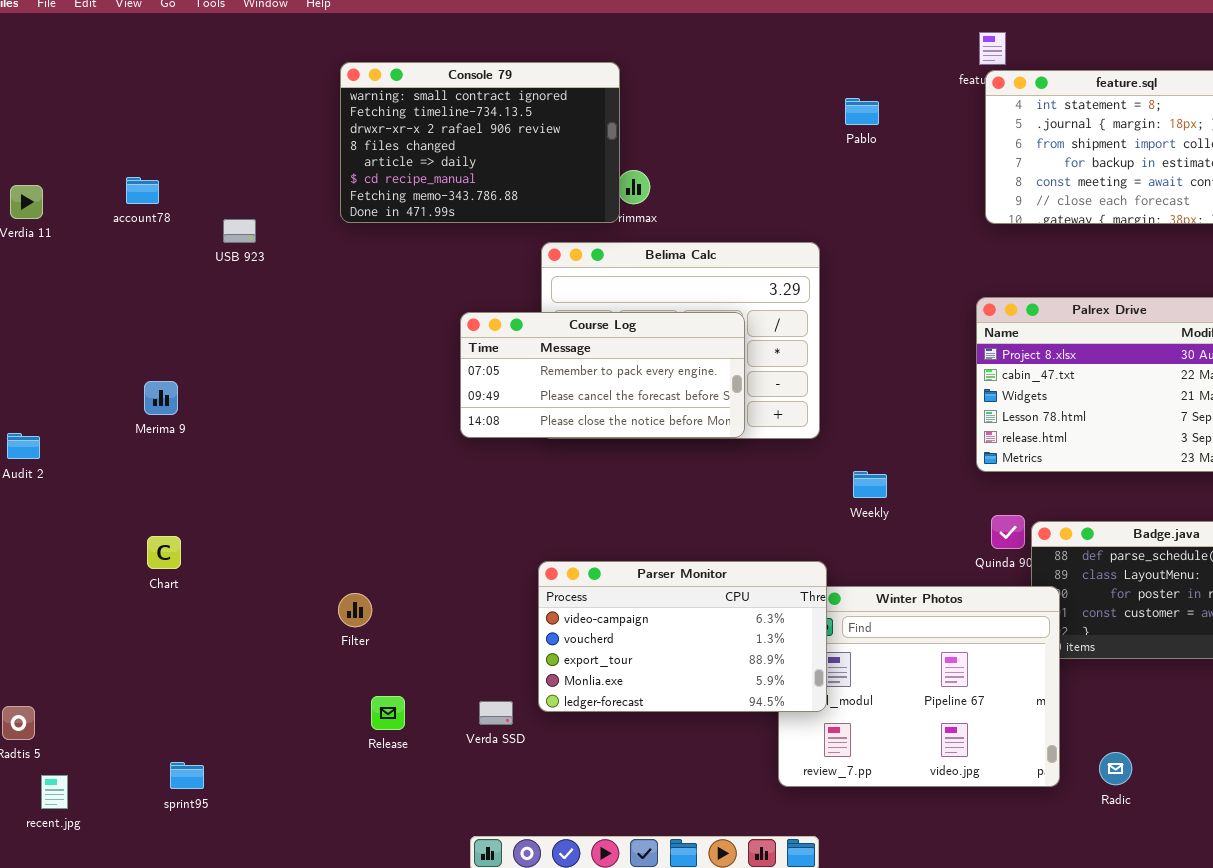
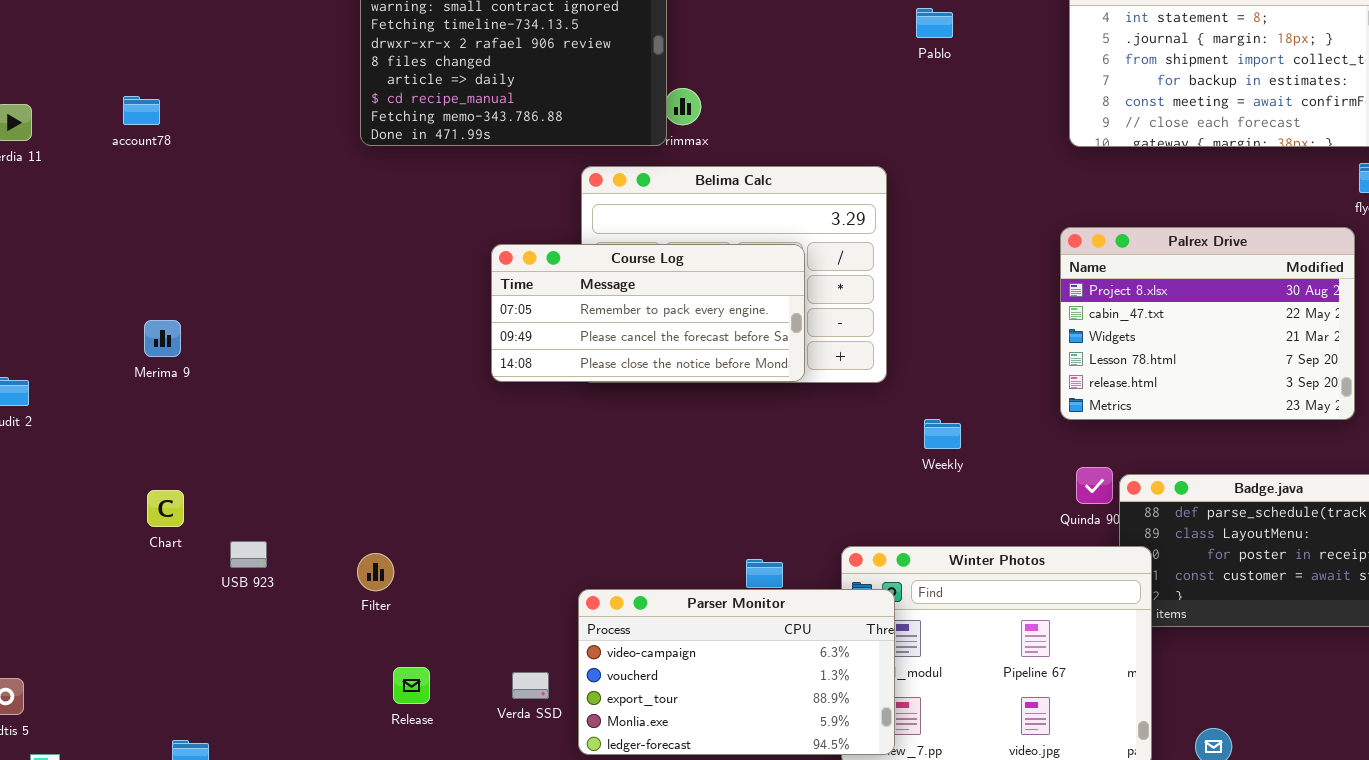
USB 923: [223,219,256,243] -> [230,541,267,568], moved
Parser Monitor: [538,561,827,712] -> [578,589,895,755], moved

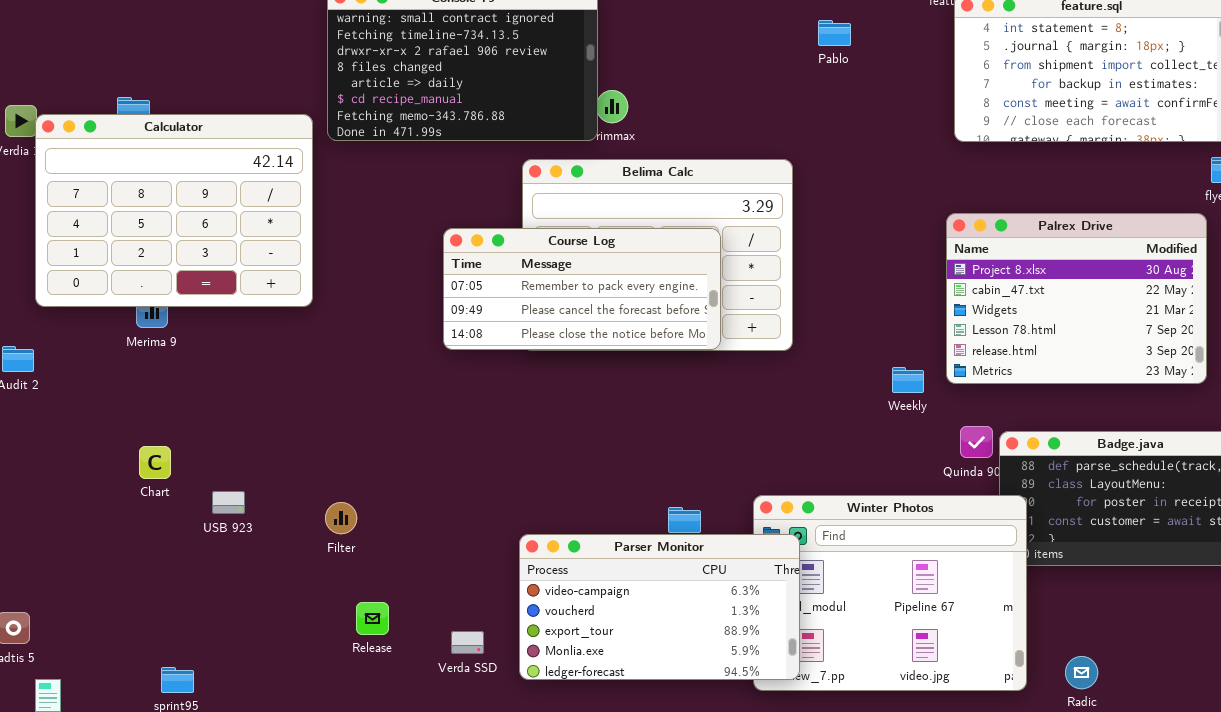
Calculator: none -> [35,114,313,307], opened
Weekly: [924,419,961,449] -> [892,367,924,393], moved
Verda SSD: [512,672,549,699] -> [451,631,484,654], moved

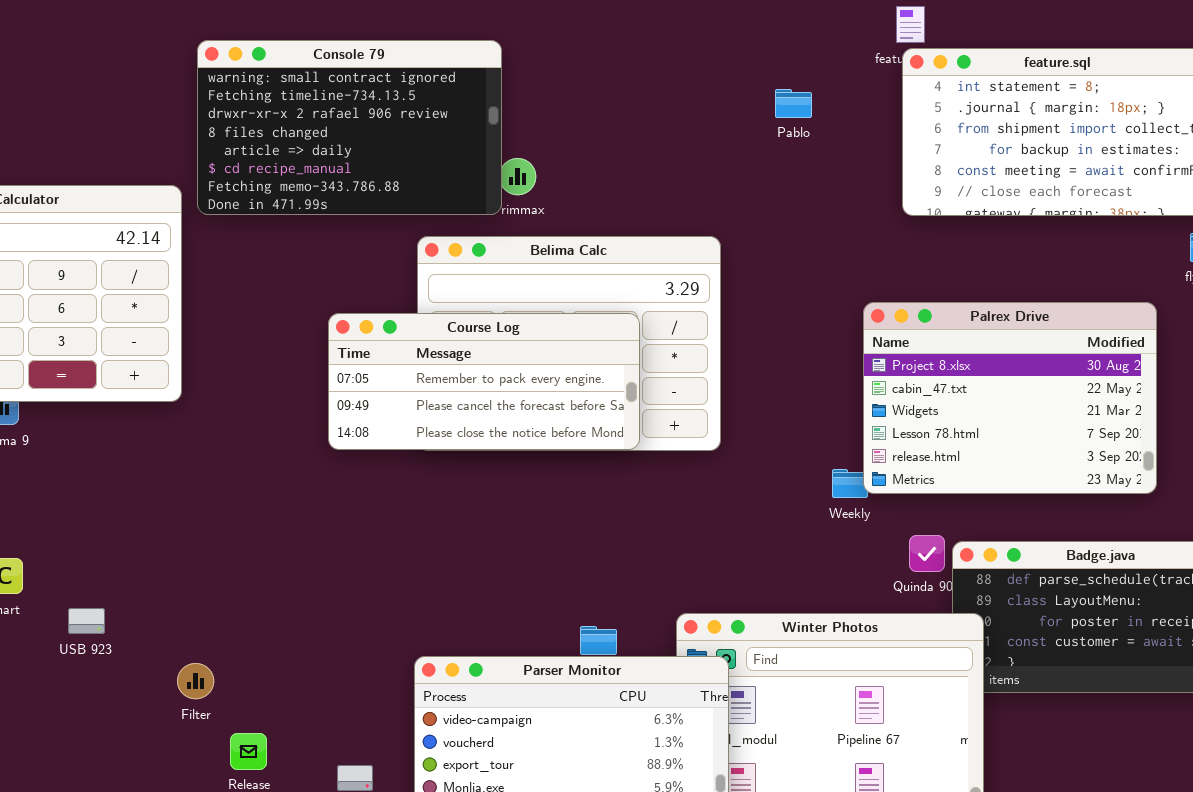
Pablo: [818,20,851,46] -> [775,89,812,118], moved
Palrex Drive: [946,213,1207,384] -> [863,302,1157,494], moved
Filter: [325,502,357,534] -> [177,663,214,699], moved

